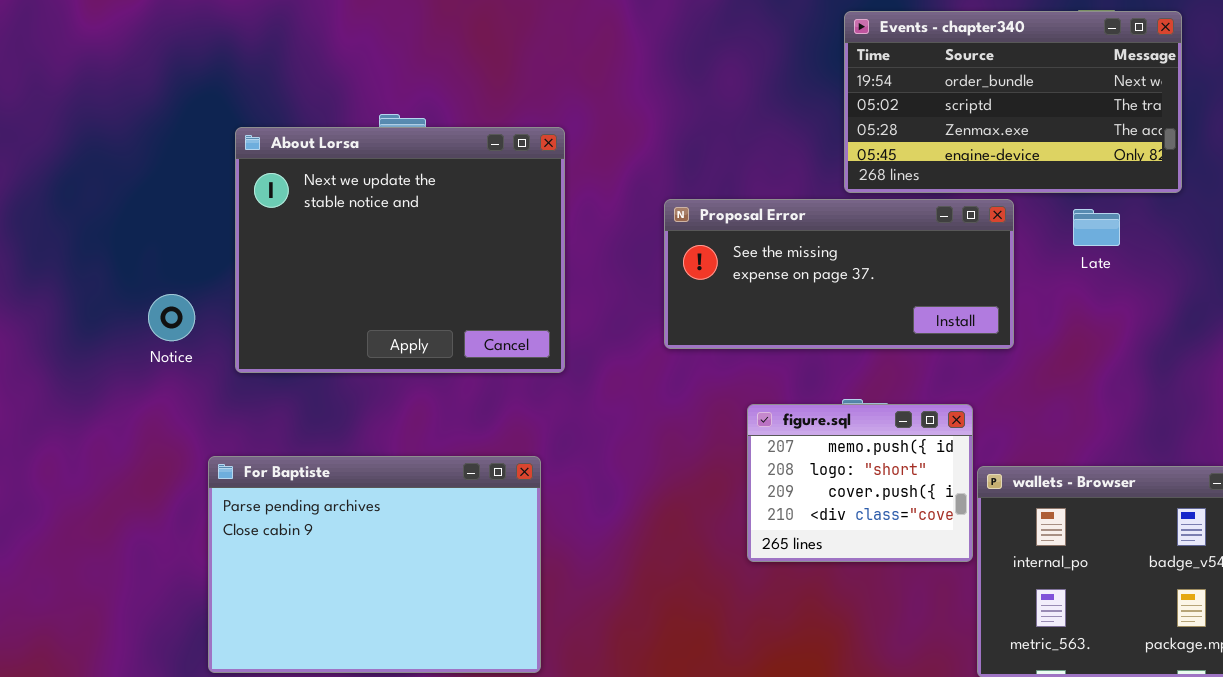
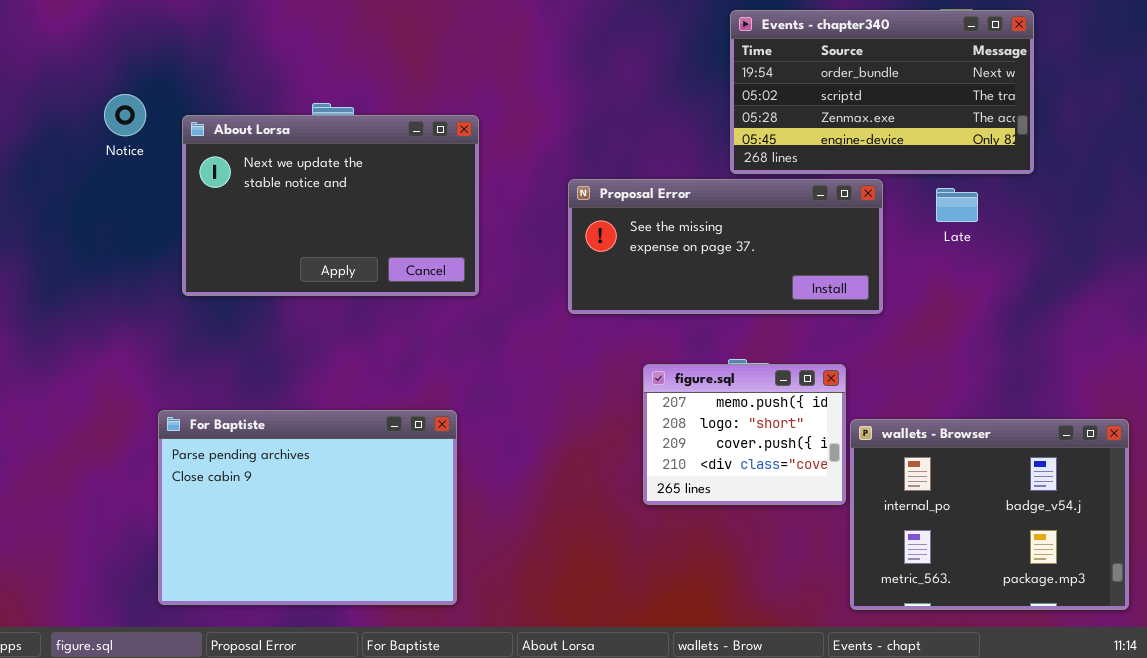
About Lorsa: [235,127,565,373] -> [182,115,479,296], resized
Notice: [148,294,195,341] -> [104,94,146,136], moved

